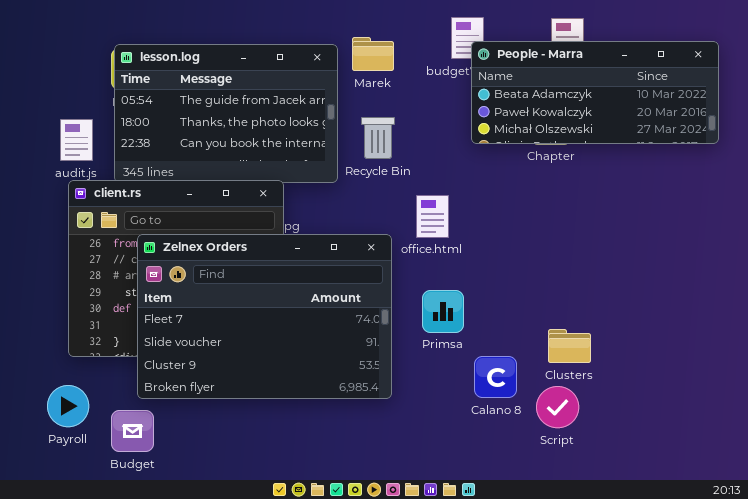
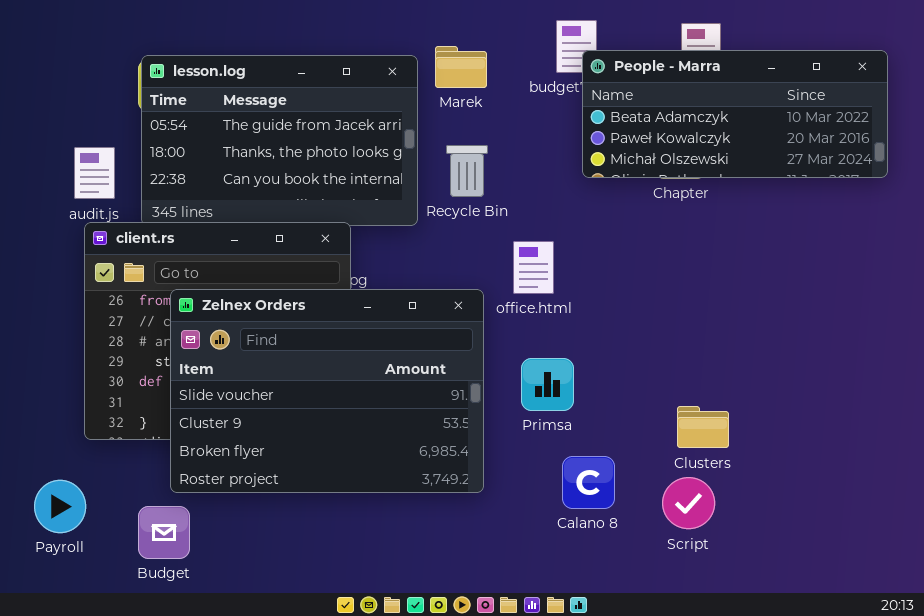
Zelnex Orders: [137,234,392,399] -> [170,289,484,493], scrolled down 1 row
Calano 8: [474,356,517,398] -> [562,456,615,509], moved
Payroll: [47,385,89,427] -> [34,480,86,533], moved

